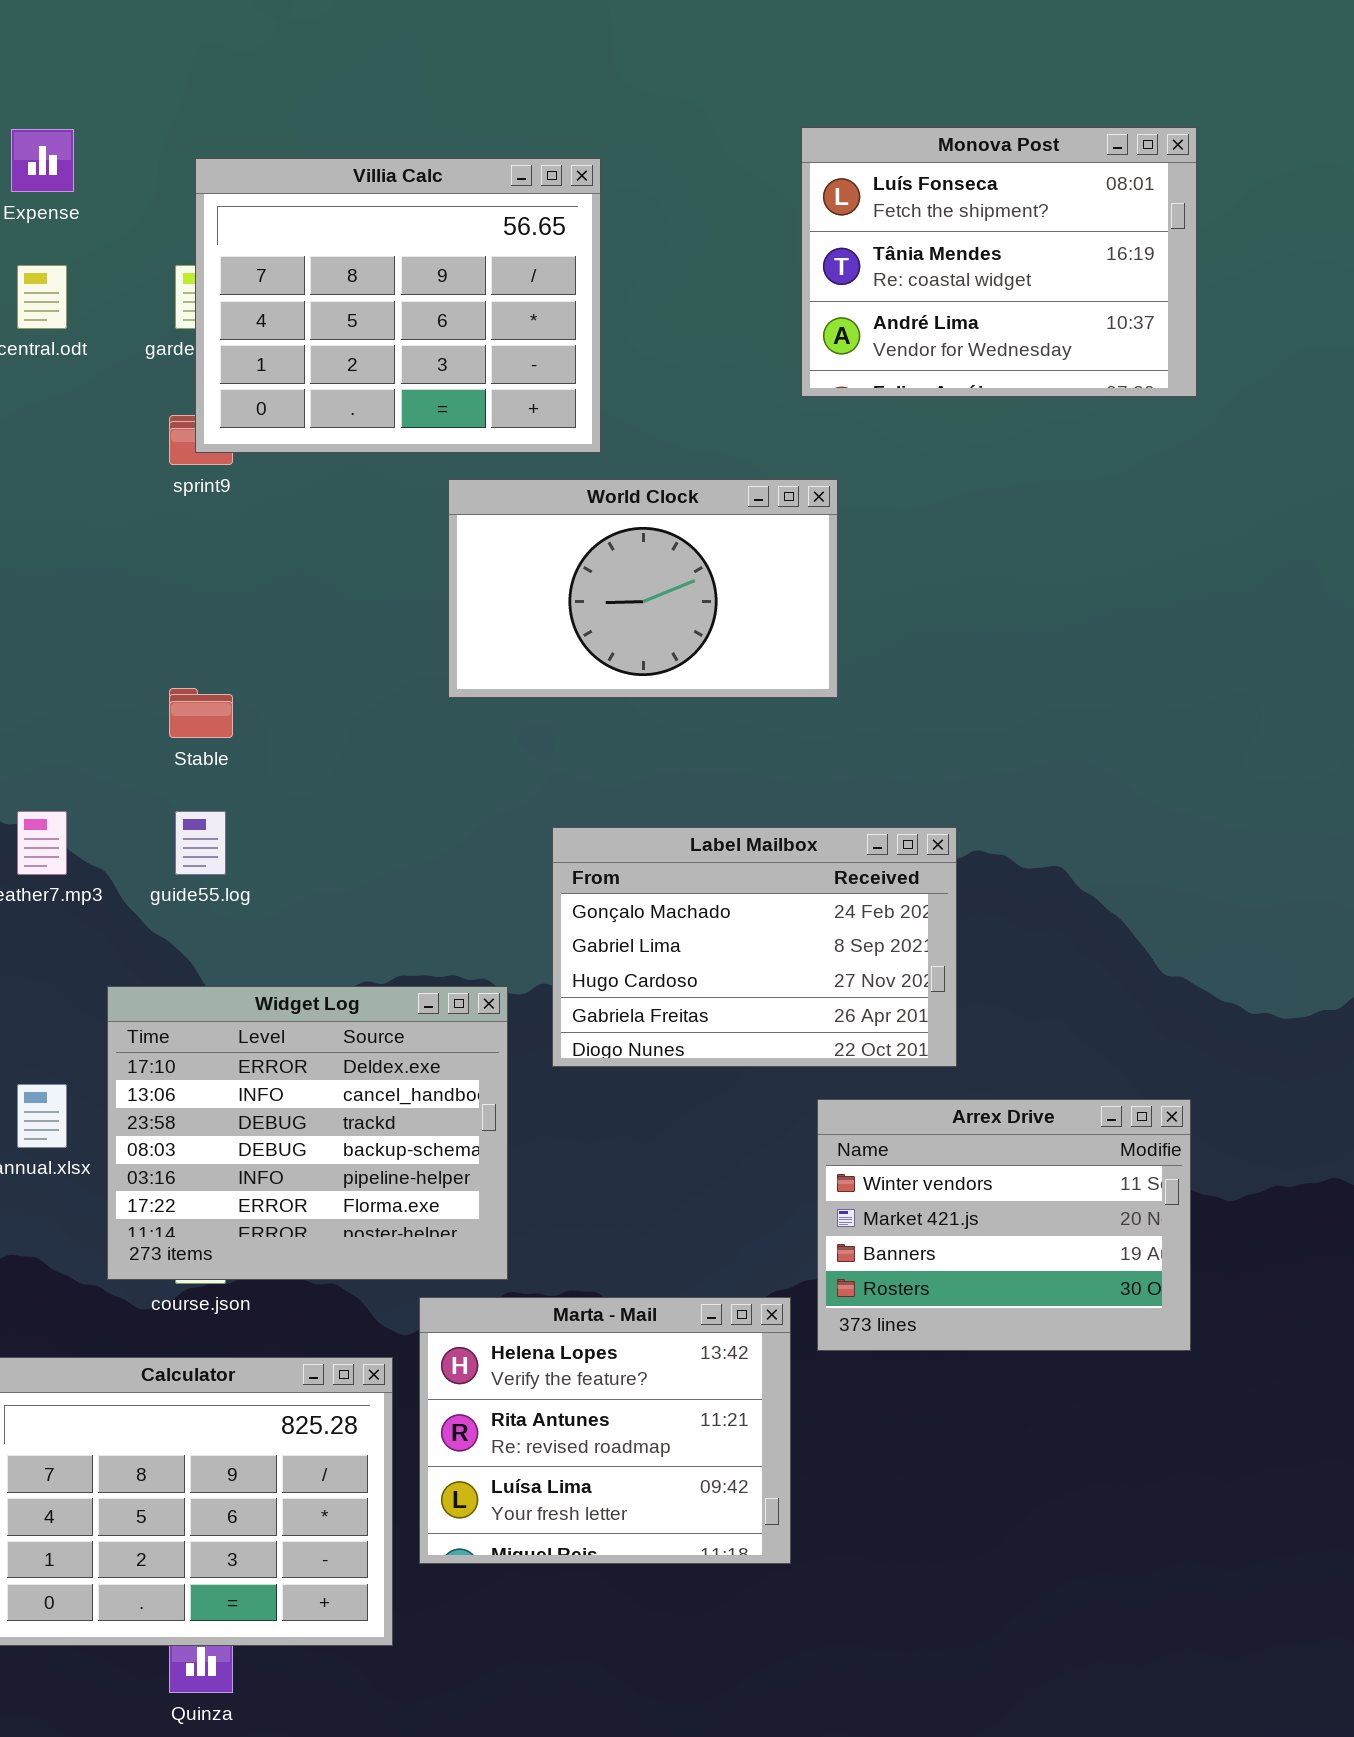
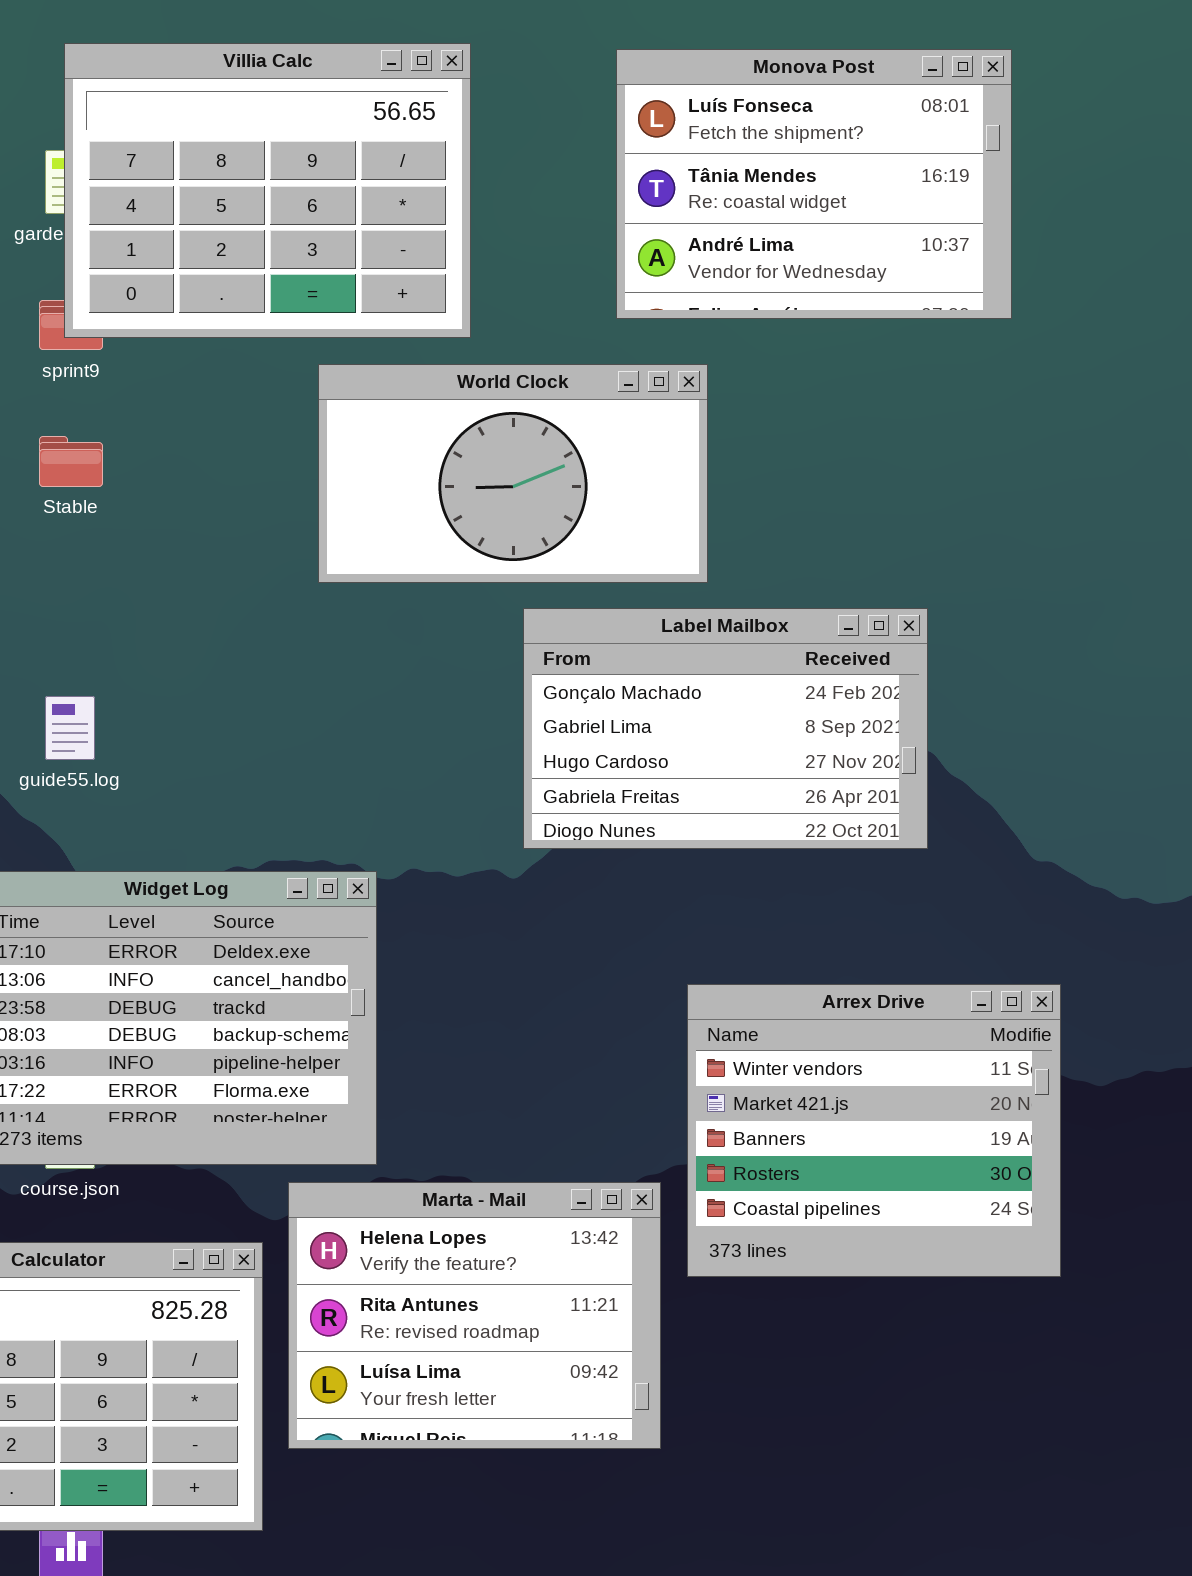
Monova Post: [801,127,1197,397] -> [616,49,1012,319], moved
Stable: [169,688,233,738] -> [39,436,103,487], moved
Label Mailbox: [552,827,957,1067] -> [523,608,928,849], moved
Arrex Drive: [817,1099,1191,1351] -> [687,984,1061,1277], resized

